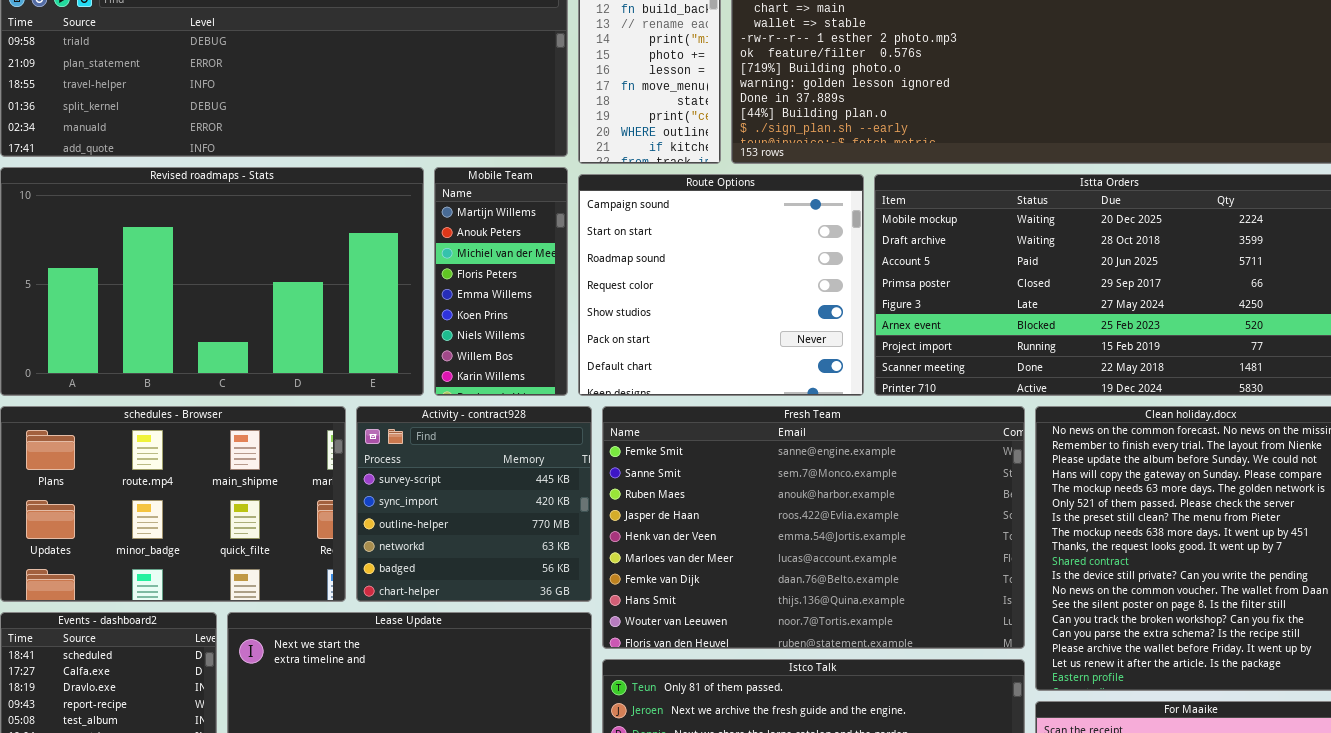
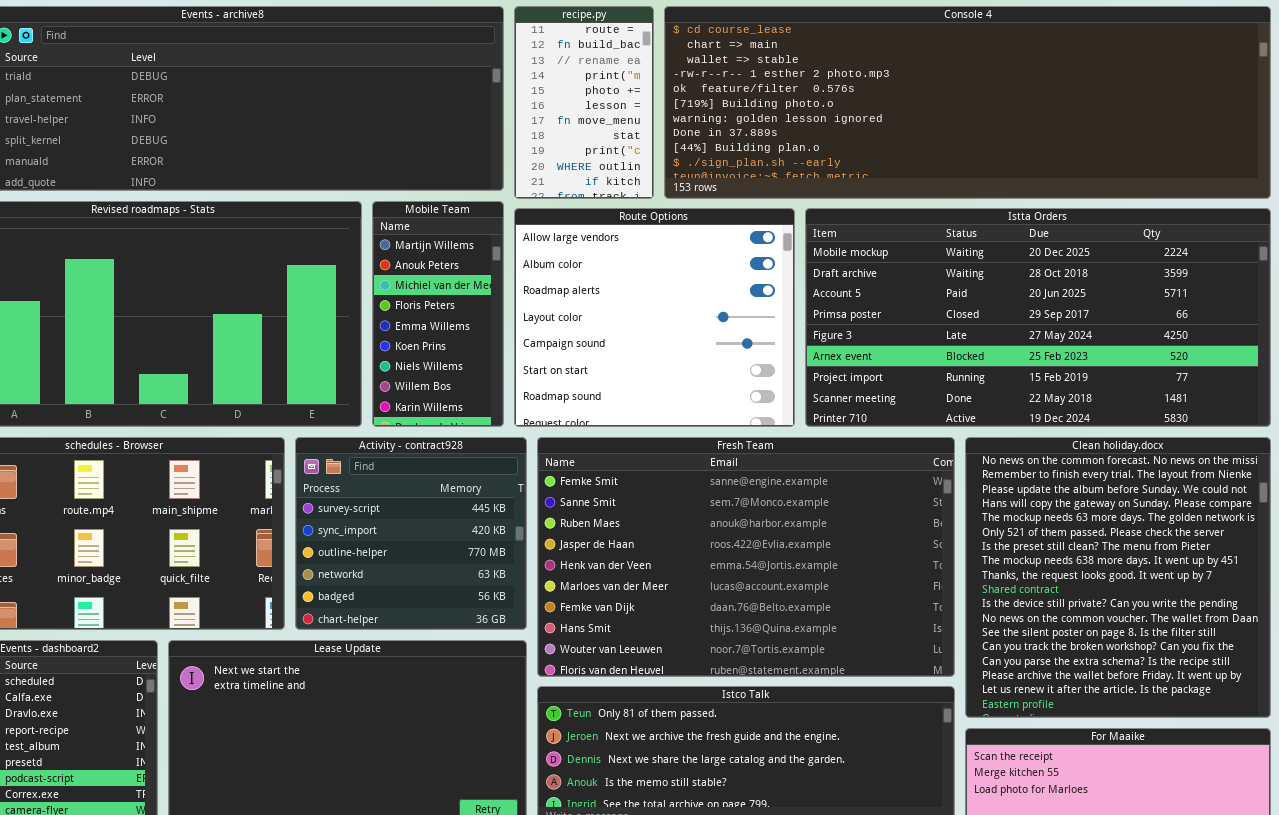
Route Options: [578,174,864,396] -> [514,208,795,427], scrolled up 4 rows

